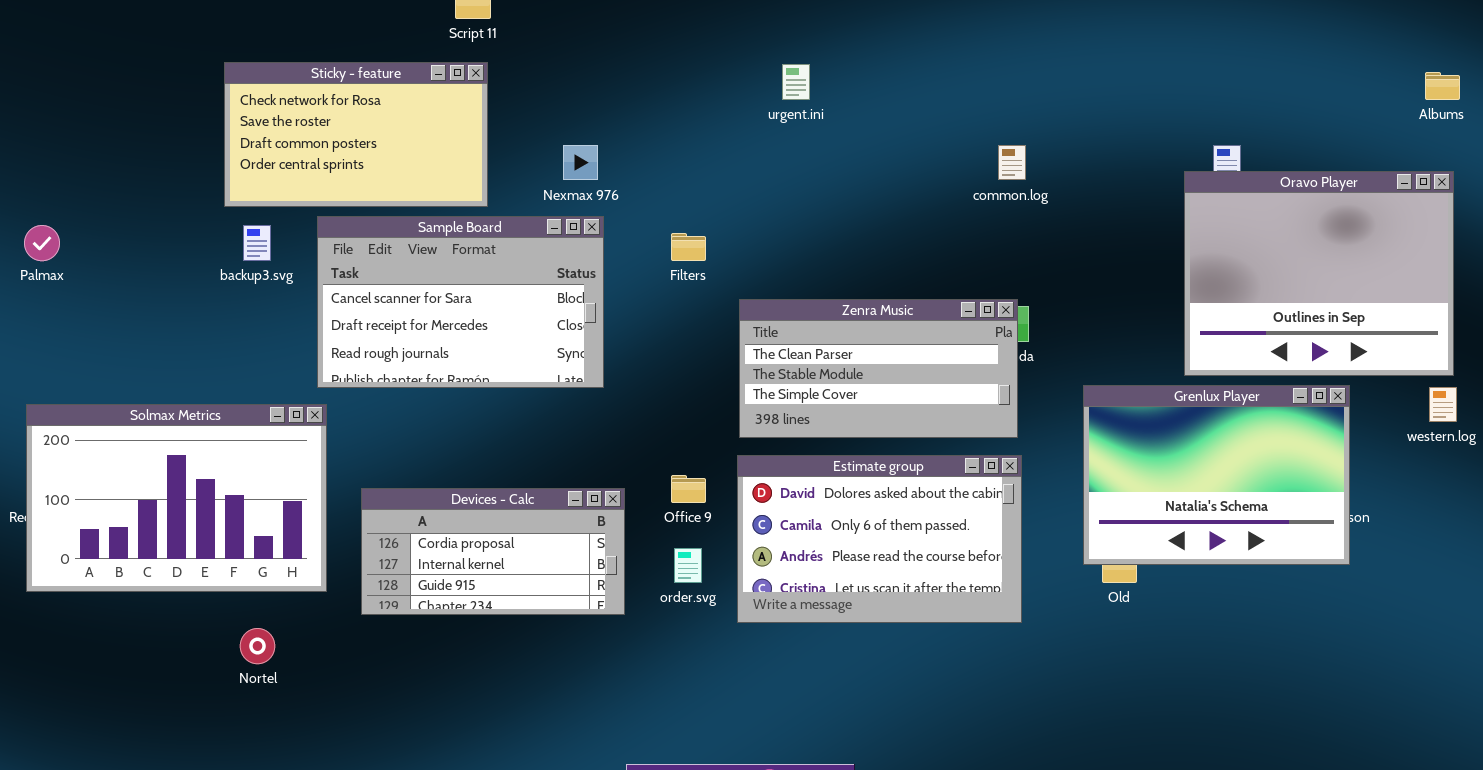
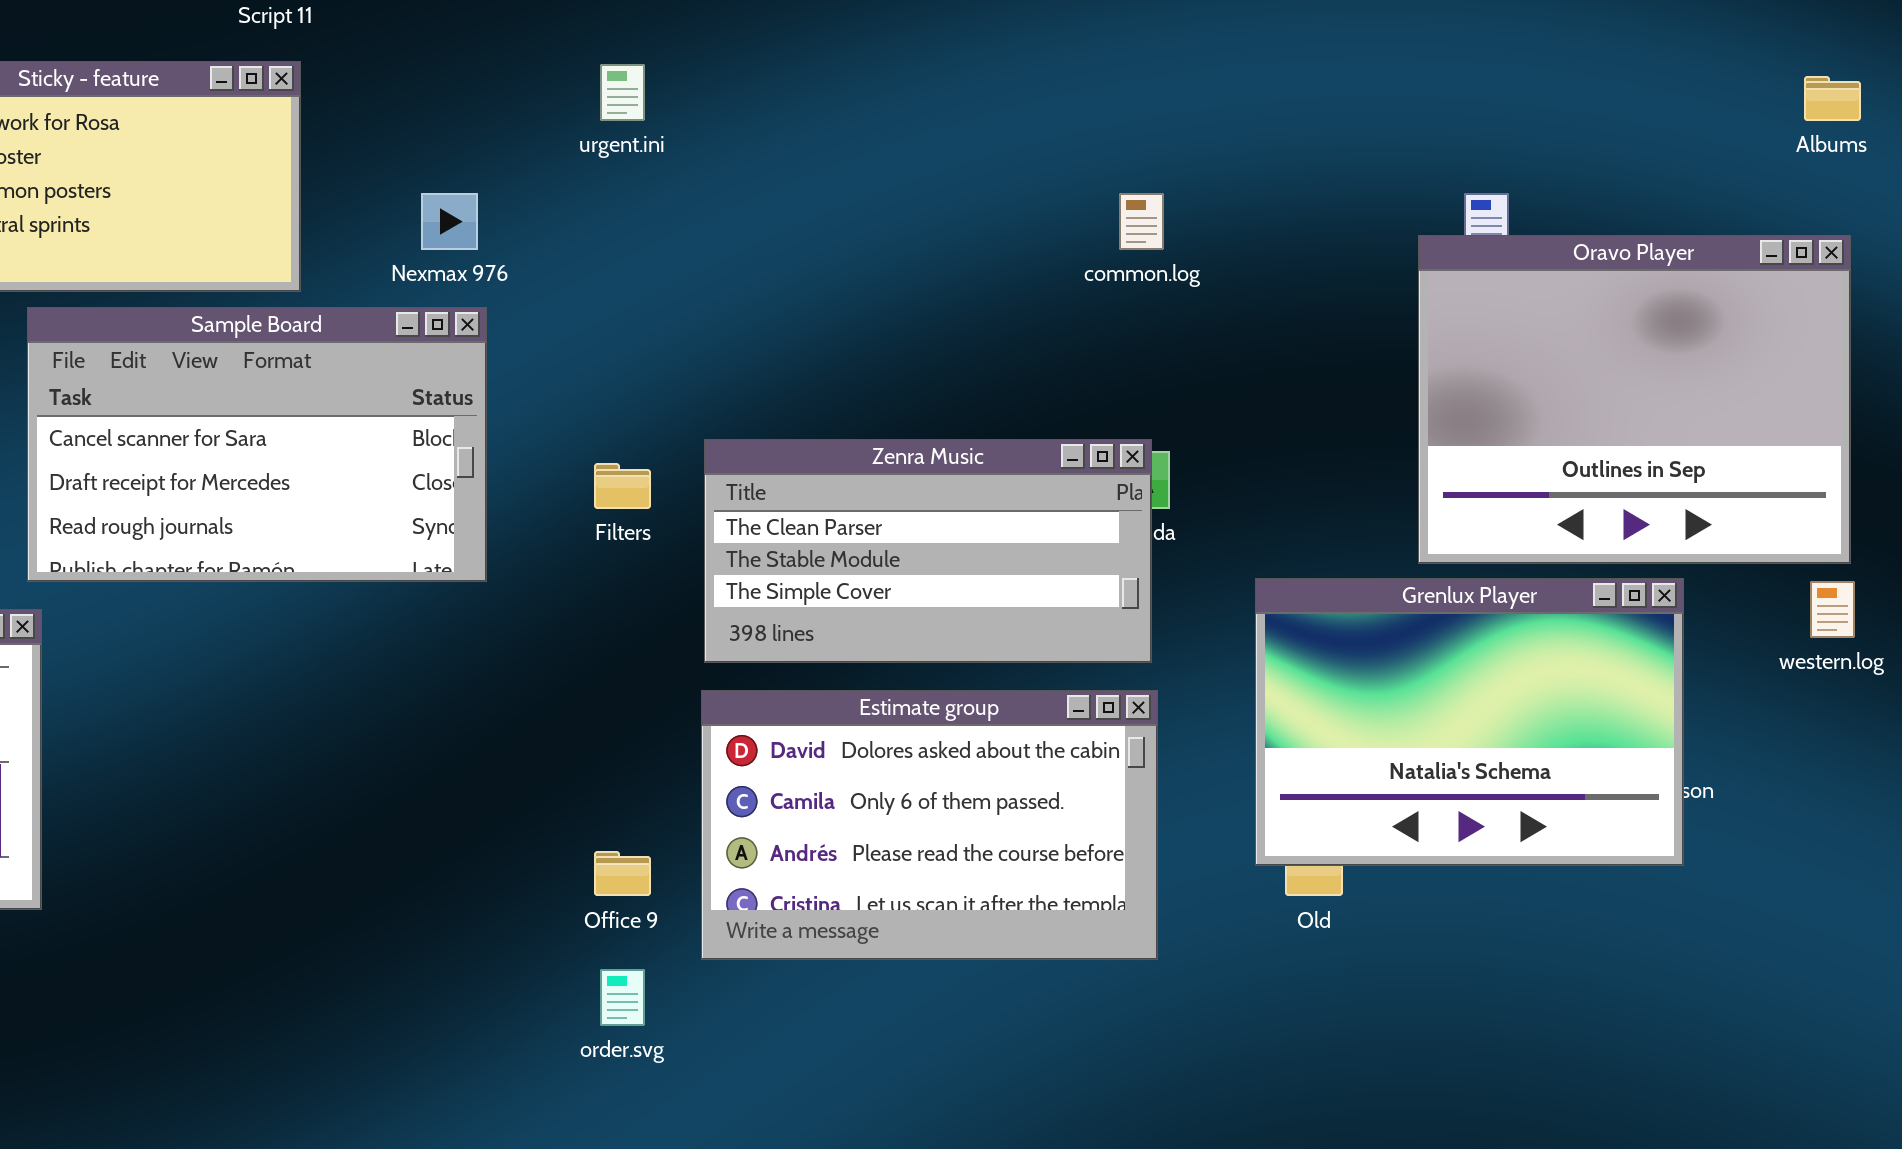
urgent.ini: [782,64,810,100] -> [600,64,645,121], moved
Filters: [671,233,706,261] -> [594,463,651,509], moved
Office 9: [671,475,706,503] -> [594,851,651,896], moved
Devices - Calc: [361,488,625,615] -> none, closed
order.svg: [674,548,702,583] -> [600,969,645,1026], moved

